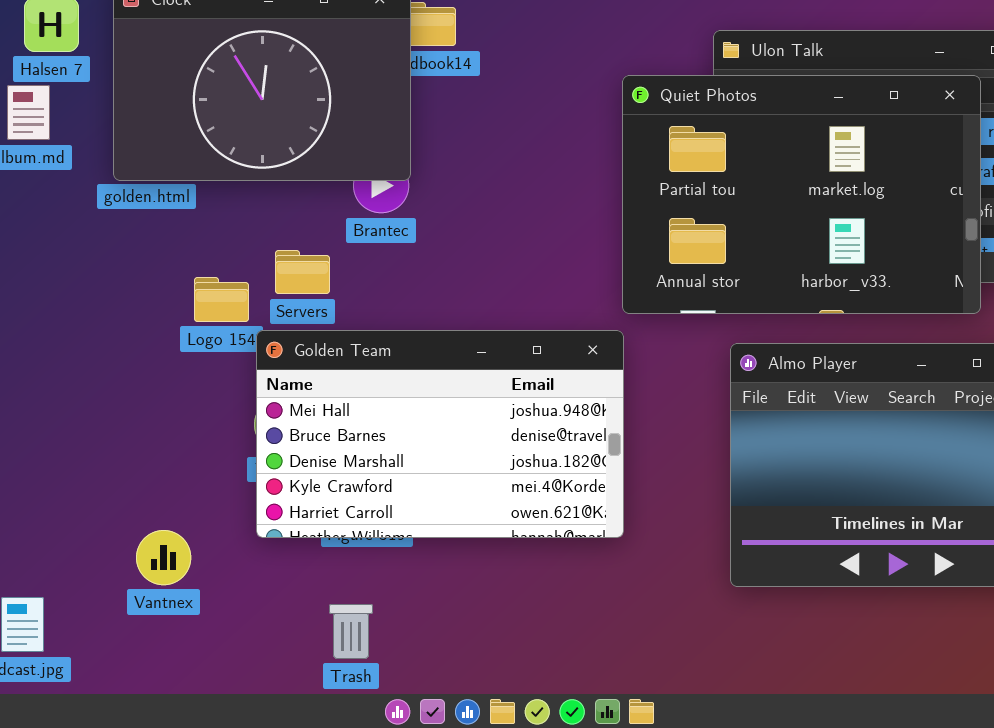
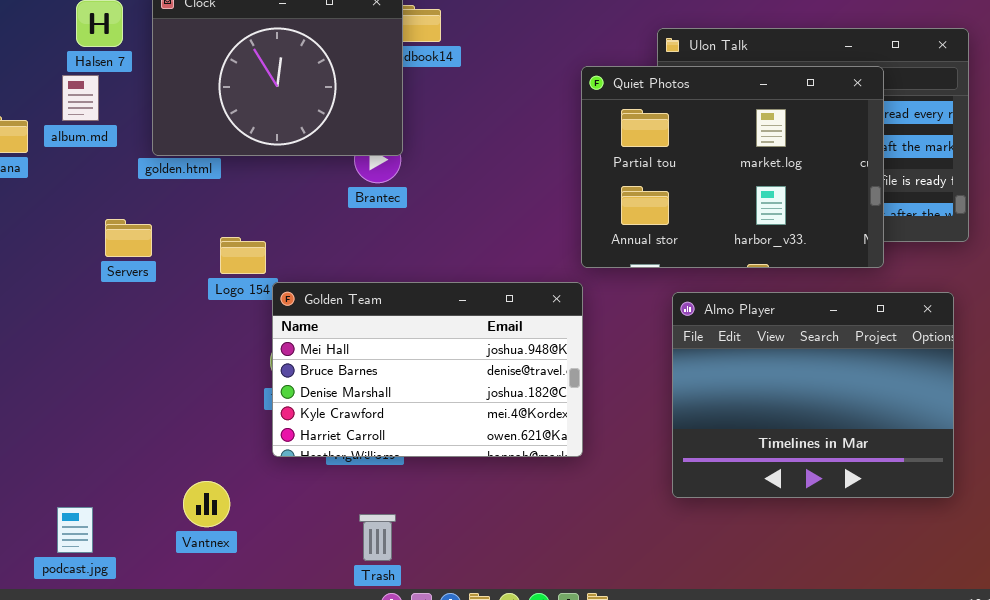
Servers: [275,250,330,294] -> [105,219,152,257], moved
Vantnex: [136,530,191,585] -> [183,481,230,527], moved
Trash: [329,604,373,659] -> [359,514,396,561], moved

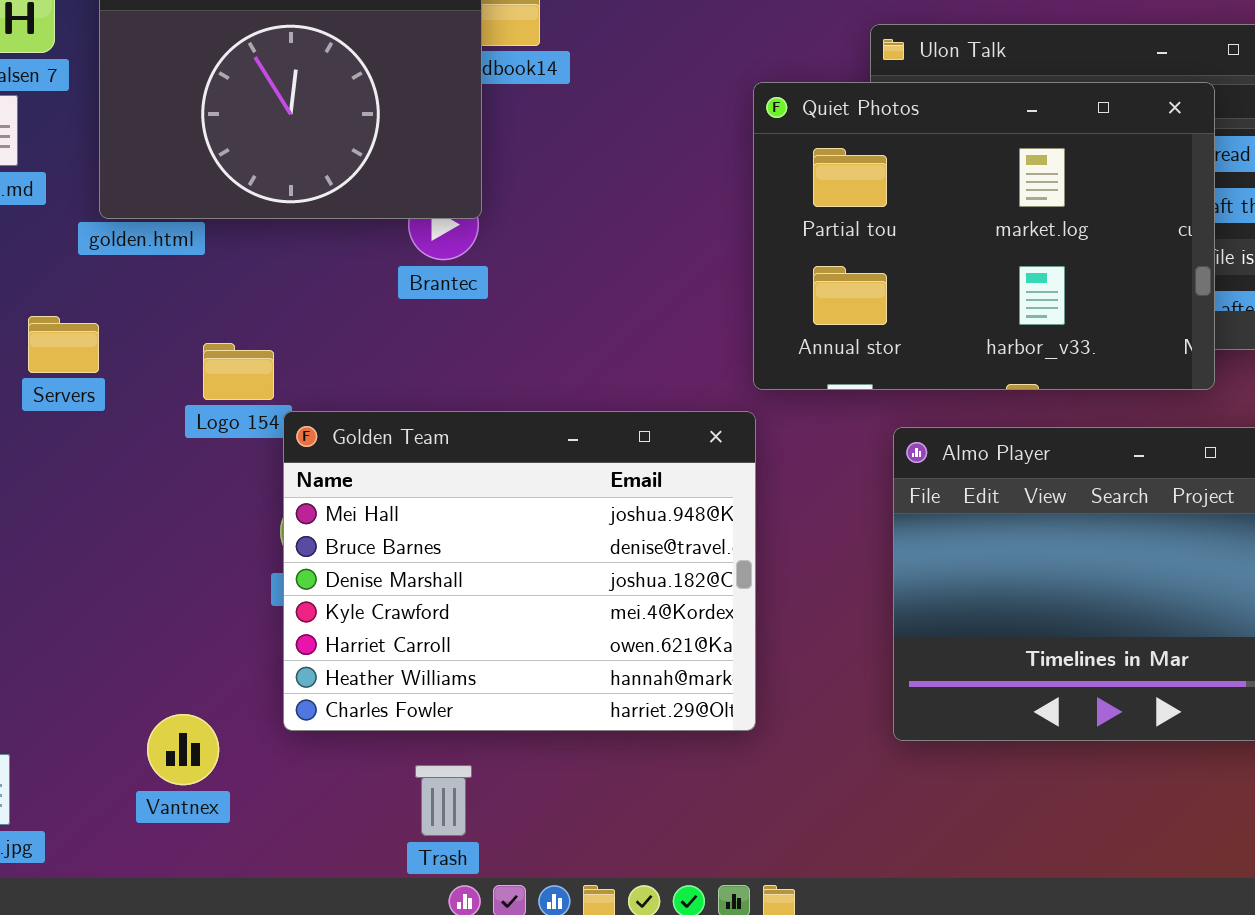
Golden Team: [272,282,583,457] -> [283,411,756,731], resized

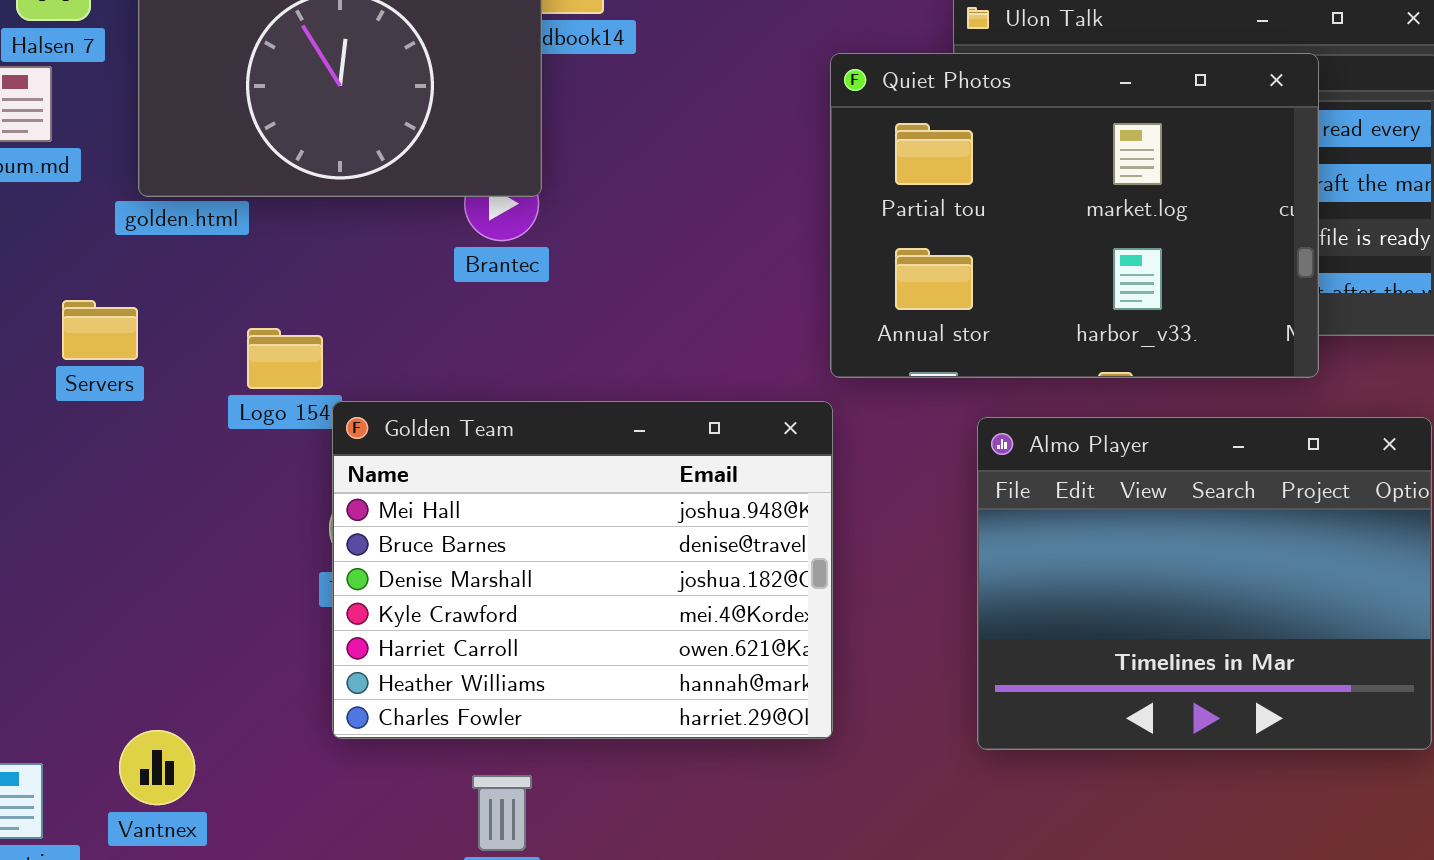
Vantnex: [147,714,219,785] -> [119,730,195,805], moved

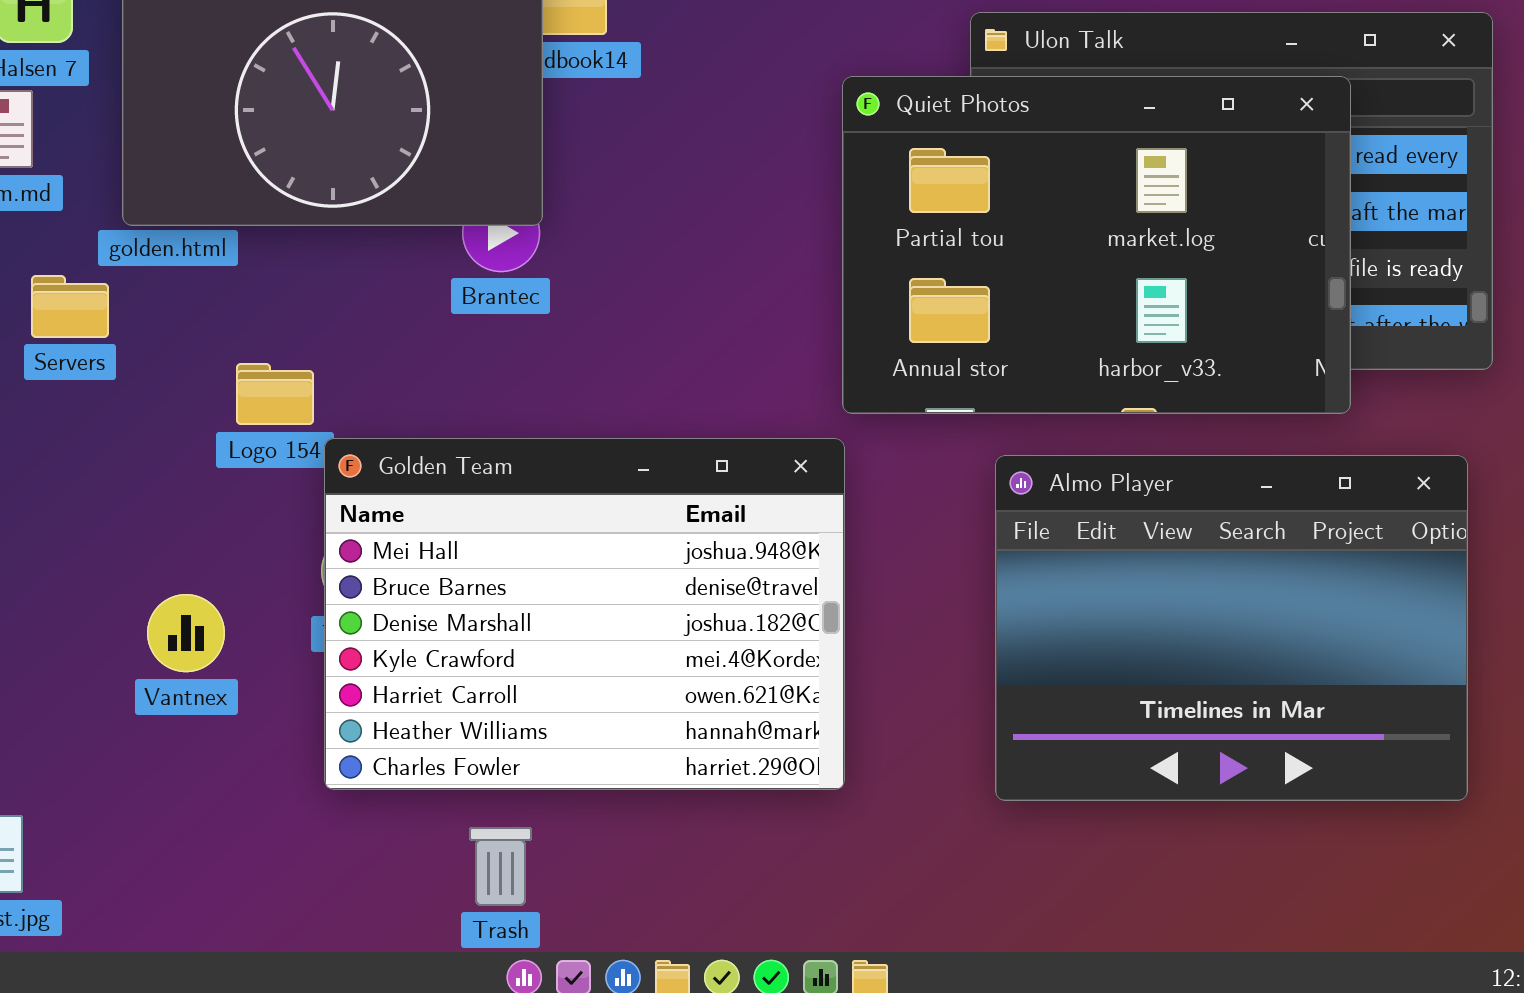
Servers: [62,300,138,360] -> [31,275,109,338], moved
Vantnex: [119,730,195,805] -> [147,594,225,672], moved

